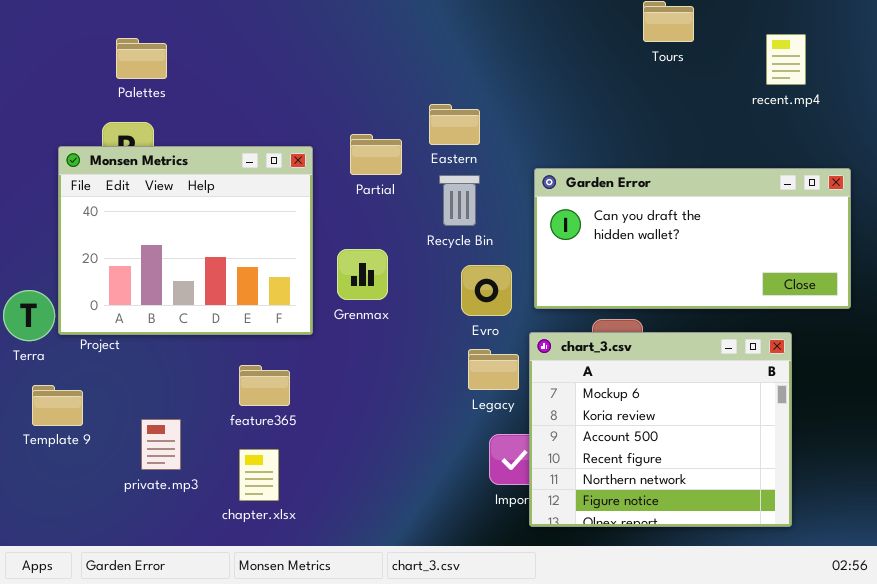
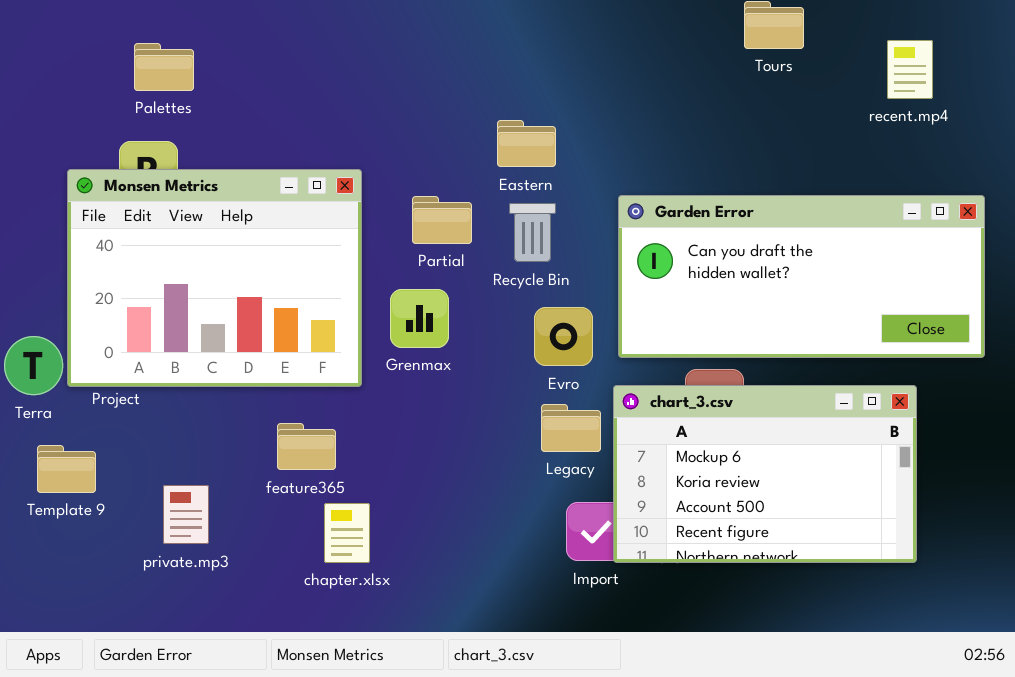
Partial: [350,134,402,175] -> [412,196,472,244], moved
chart_3.csv: [529,332,792,527] -> [613,385,917,563], resized
chapter.xlsx: [239,449,279,501] -> [324,503,370,563], moved

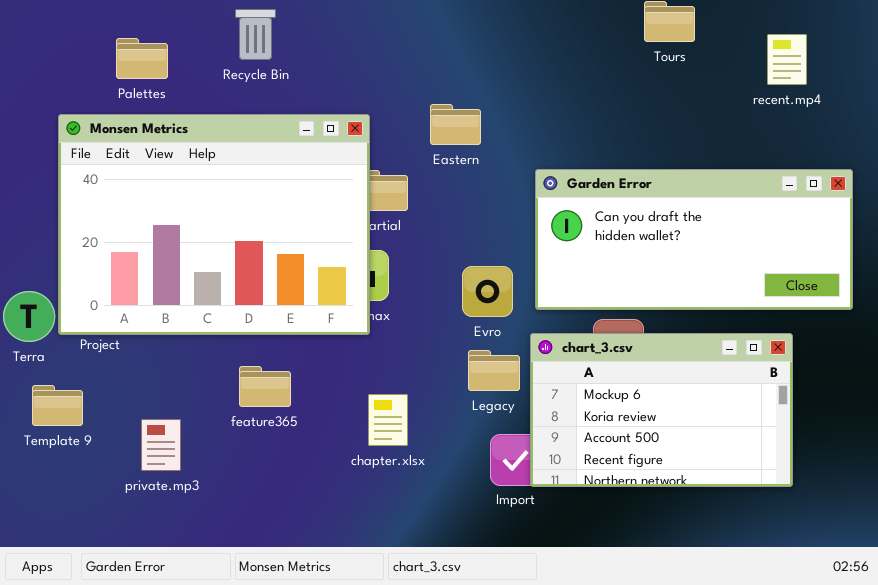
Monsen Metrics: [67,169,362,387] -> [58,114,370,335], resized
Recycle Bin: [509,203,556,262] -> [235,9,276,60], moved
chapter.xlsx: [324,503,370,563] -> [368,394,408,446], moved

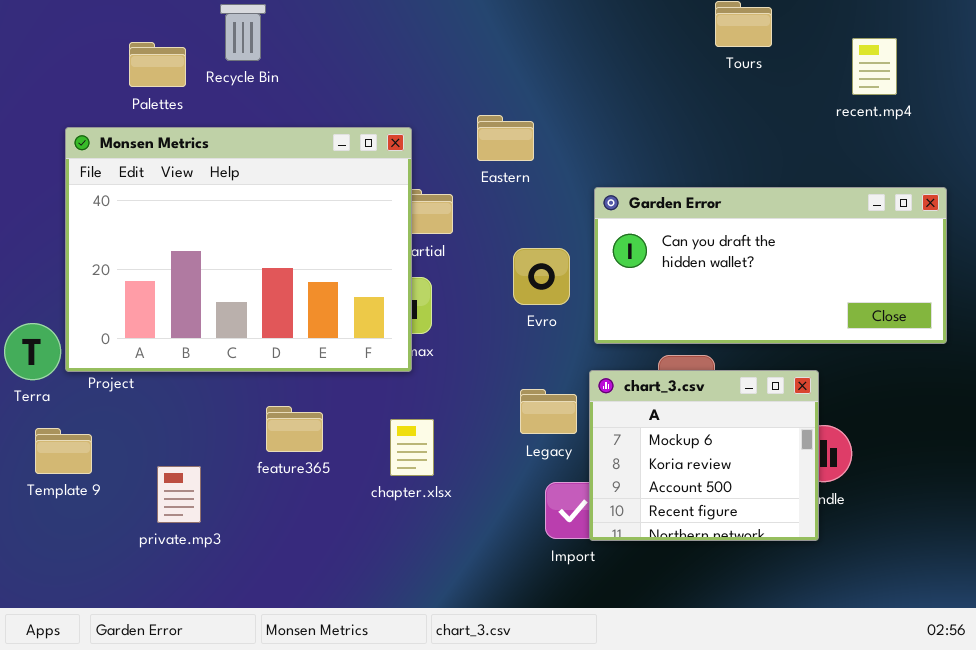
Recycle Bin: [235,9,276,60] -> [220,4,266,61], moved
Evro: [462,266,513,317] -> [513,248,570,305], moved
chart_3.csv: [530,333,793,487] -> [589,370,819,541], resized
chapter.xlsx: [368,394,408,446] -> [390,419,434,476], moved

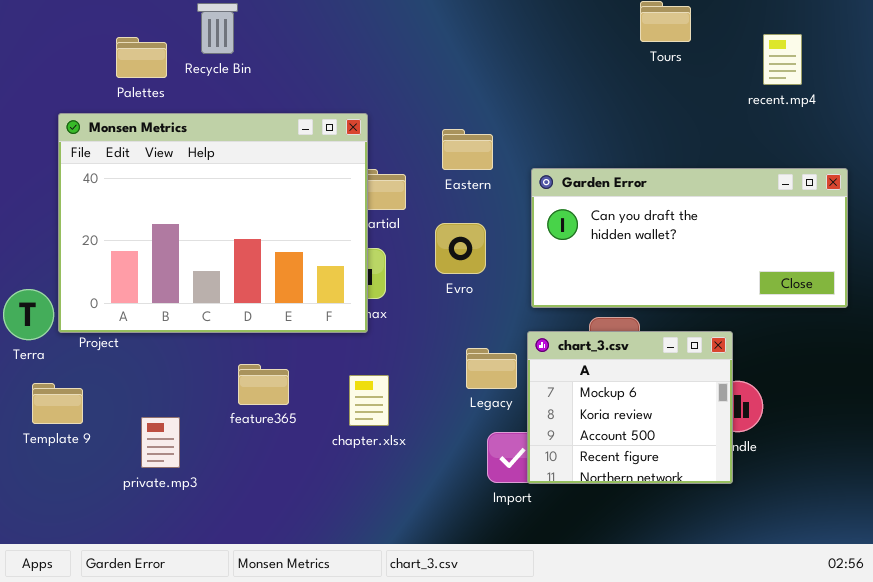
Eastern: [477,115,534,161] -> [442,129,493,170], moved
Evro: [513,248,570,305] -> [435,223,486,274], moved

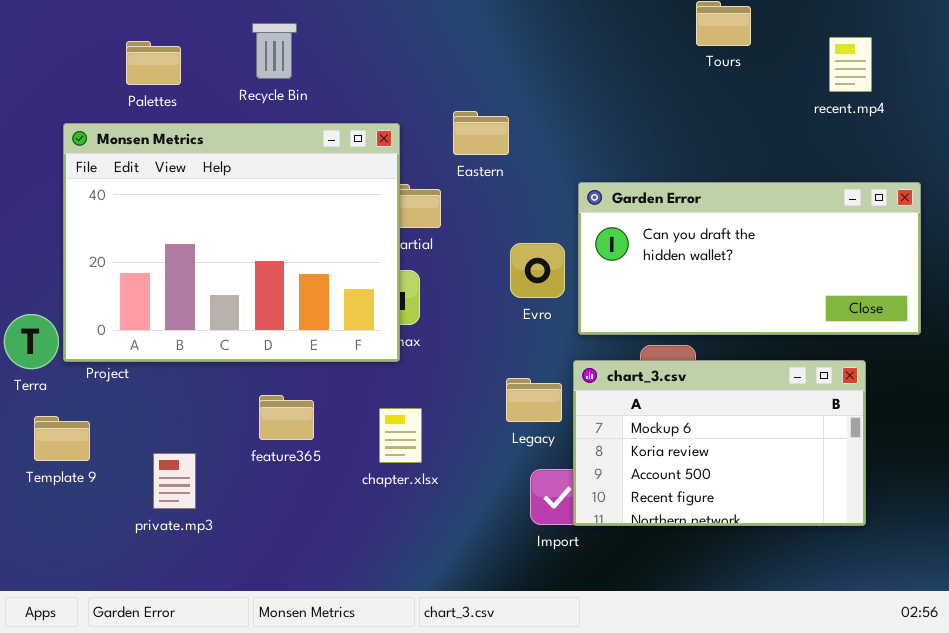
Recycle Bin: [197,3,238,54] -> [252,23,297,79], moved
Eastern: [442,129,493,170] -> [453,111,509,155], moved
Evro: [435,223,486,274] -> [510,243,565,298], moved
chart_3.csv: [527,331,733,484] -> [573,360,866,526], resized

